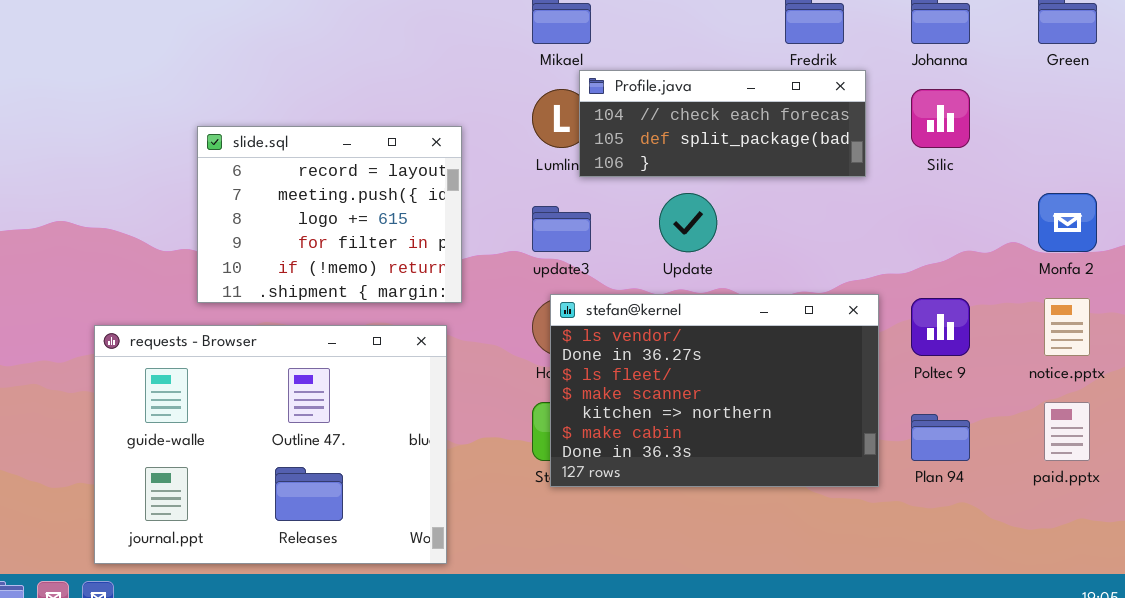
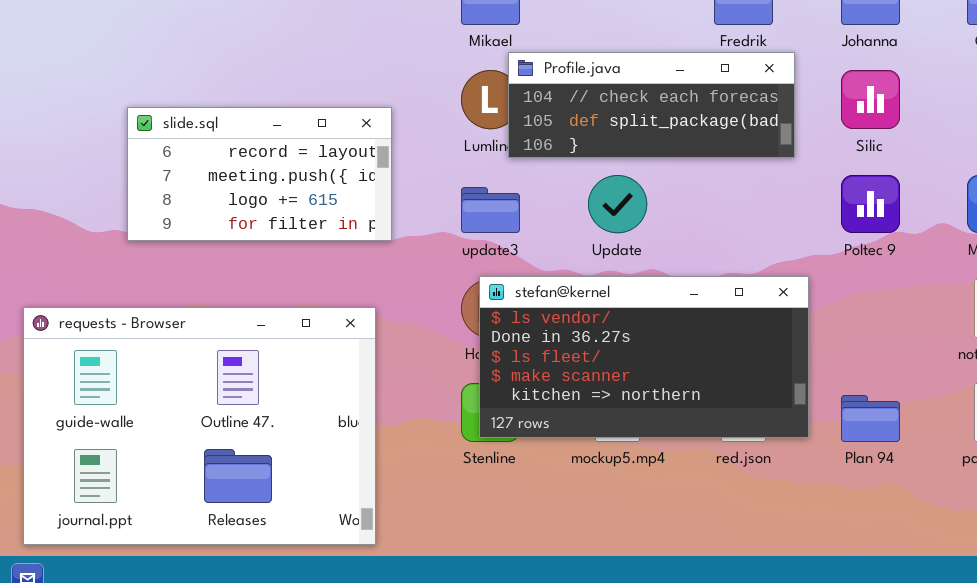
slide.sql: [197,126,462,303] -> [127,107,392,241], resized
stefan@kernel: [550,294,879,487] -> [479,276,809,438], resized
Poltec 9: [911,298,970,356] -> [841,175,900,233], moved

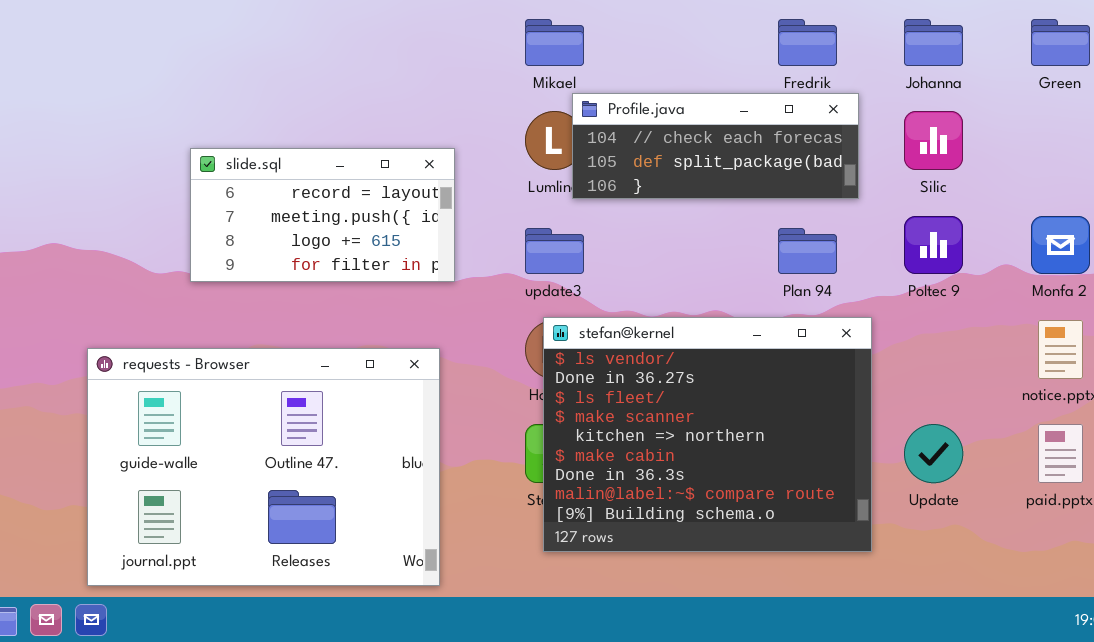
Update: [588,175,647,233] -> [904,424,963,483], moved
stefan@kernel: [479,276,809,438] -> [543,317,872,552], resized
Plan 94: [841,395,900,442] -> [778,228,837,274], moved

